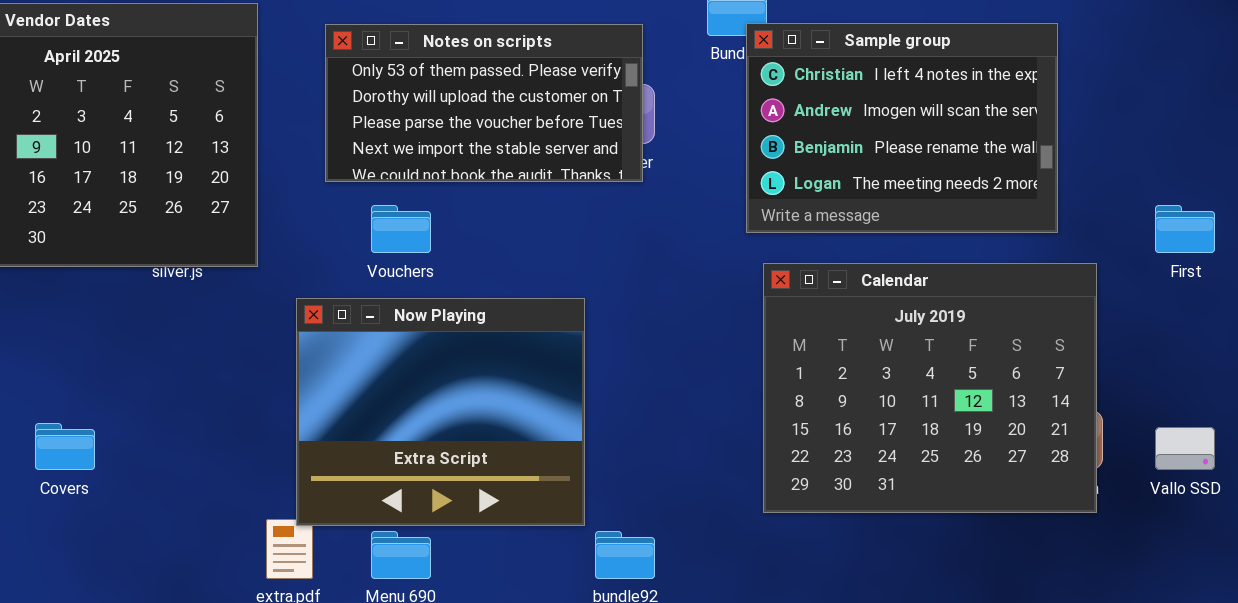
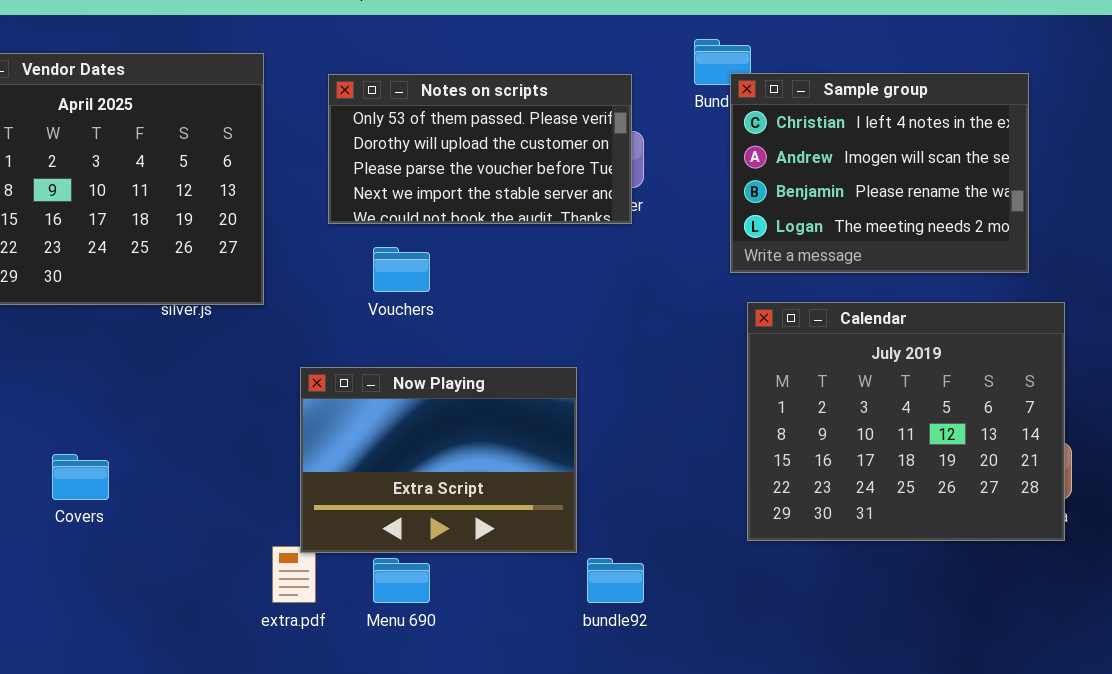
Now Playing: [296,298,585,526] -> [300,367,577,553], resized

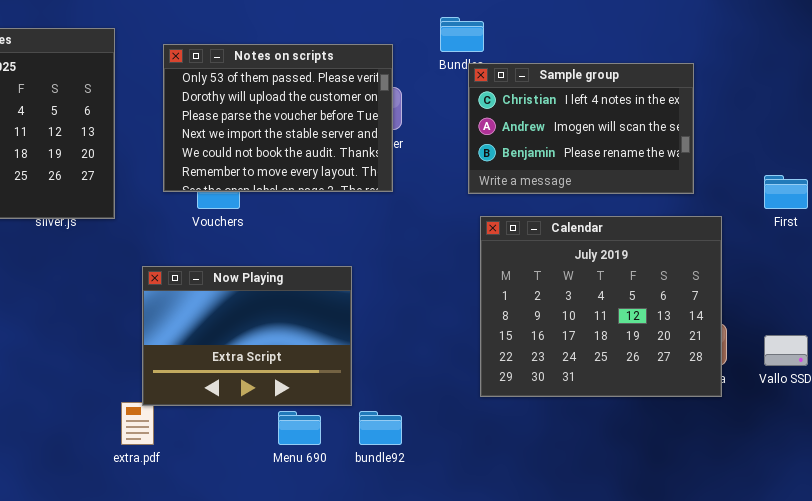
Sample group: [730,73,1029,273] -> [468,63,694,194], resized
Notes on scripts: [328,74,632,224] -> [163,44,393,192], resized
Menu 690: [373,558,430,603] -> [278,411,321,445], moved

